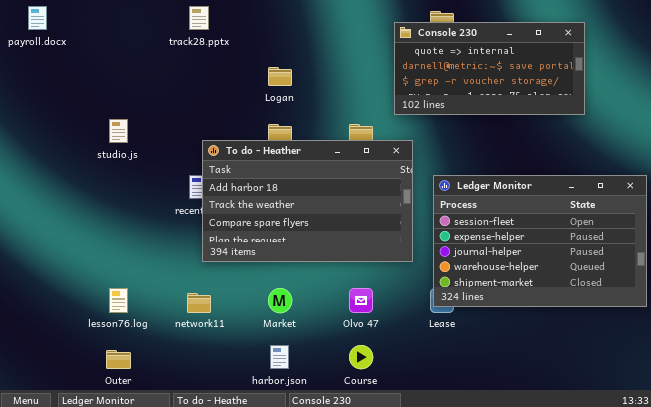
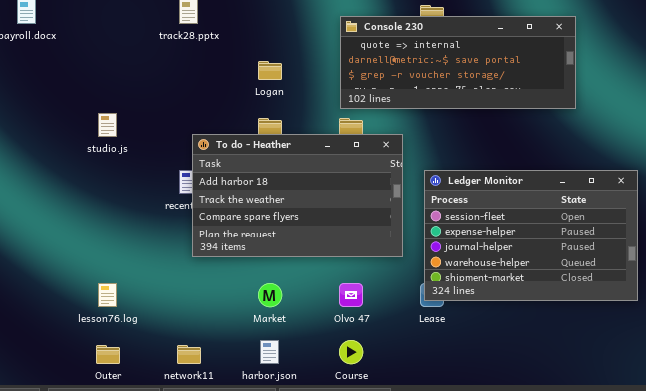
Console 230: [394,22,585,115] -> [340,16,576,109], resized
network11: [187,293,211,313] -> [177,345,201,364], moved

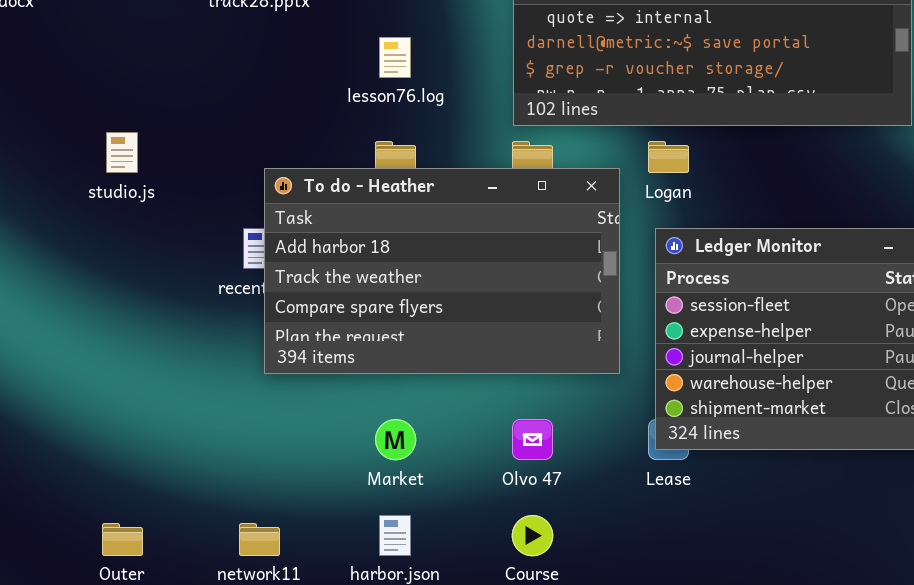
Logan: [258,61,282,80] -> [648,141,689,173], moved
lesson76.log: [98,283,117,307] -> [379,37,411,78], moved

